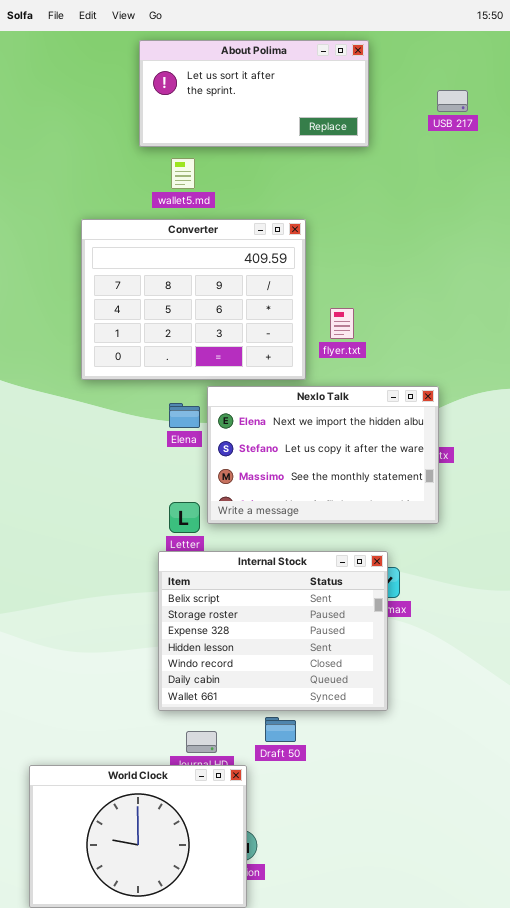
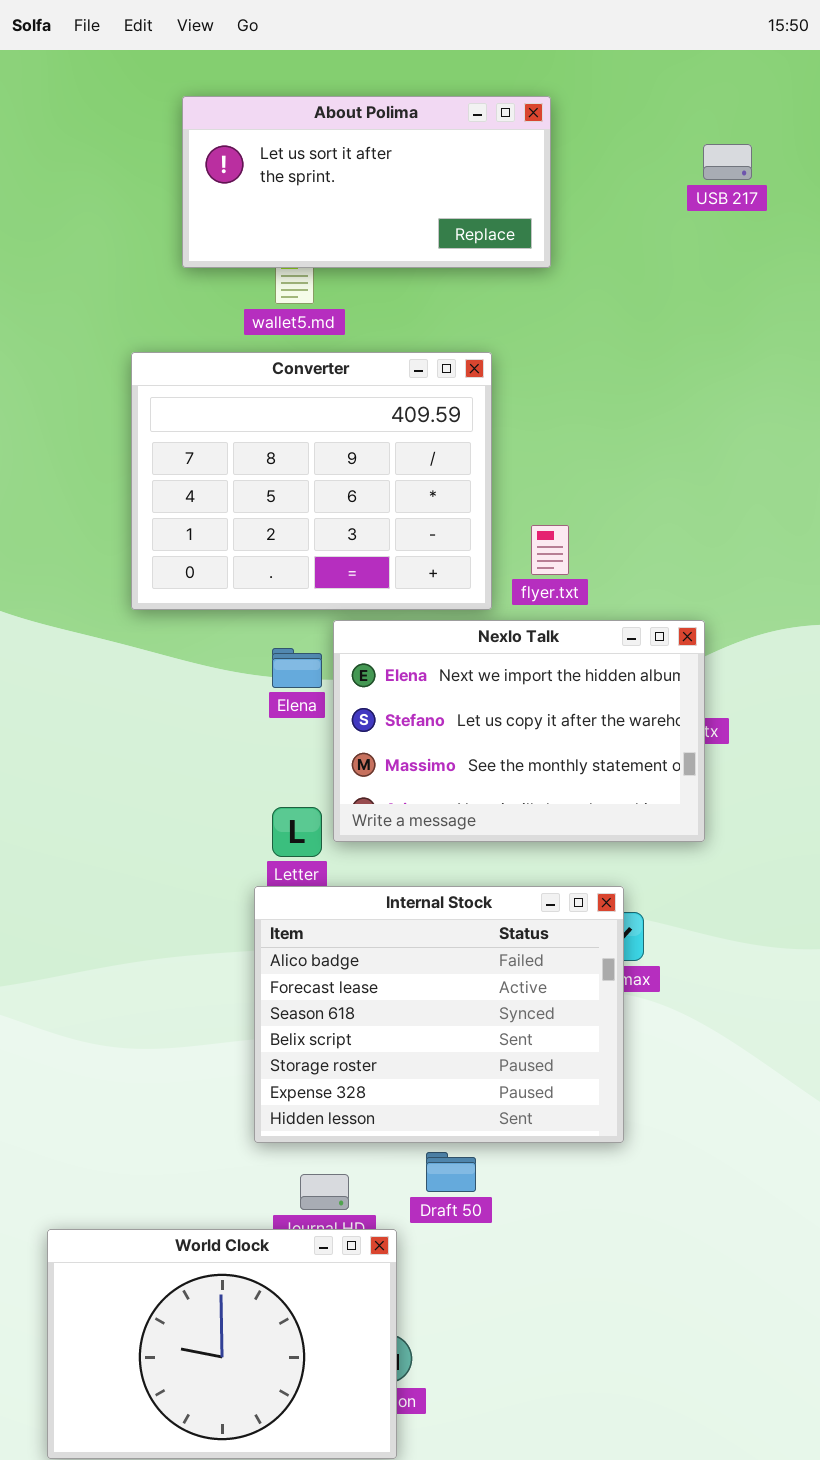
About Polima: [139,40,369,147] -> [182,96,551,268], moved
flyer.txt: [330,308,354,339] -> [531,525,569,575], moved
Internal Stock: [158,551,388,711] -> [254,886,624,1143], scrolled up 3 rows

